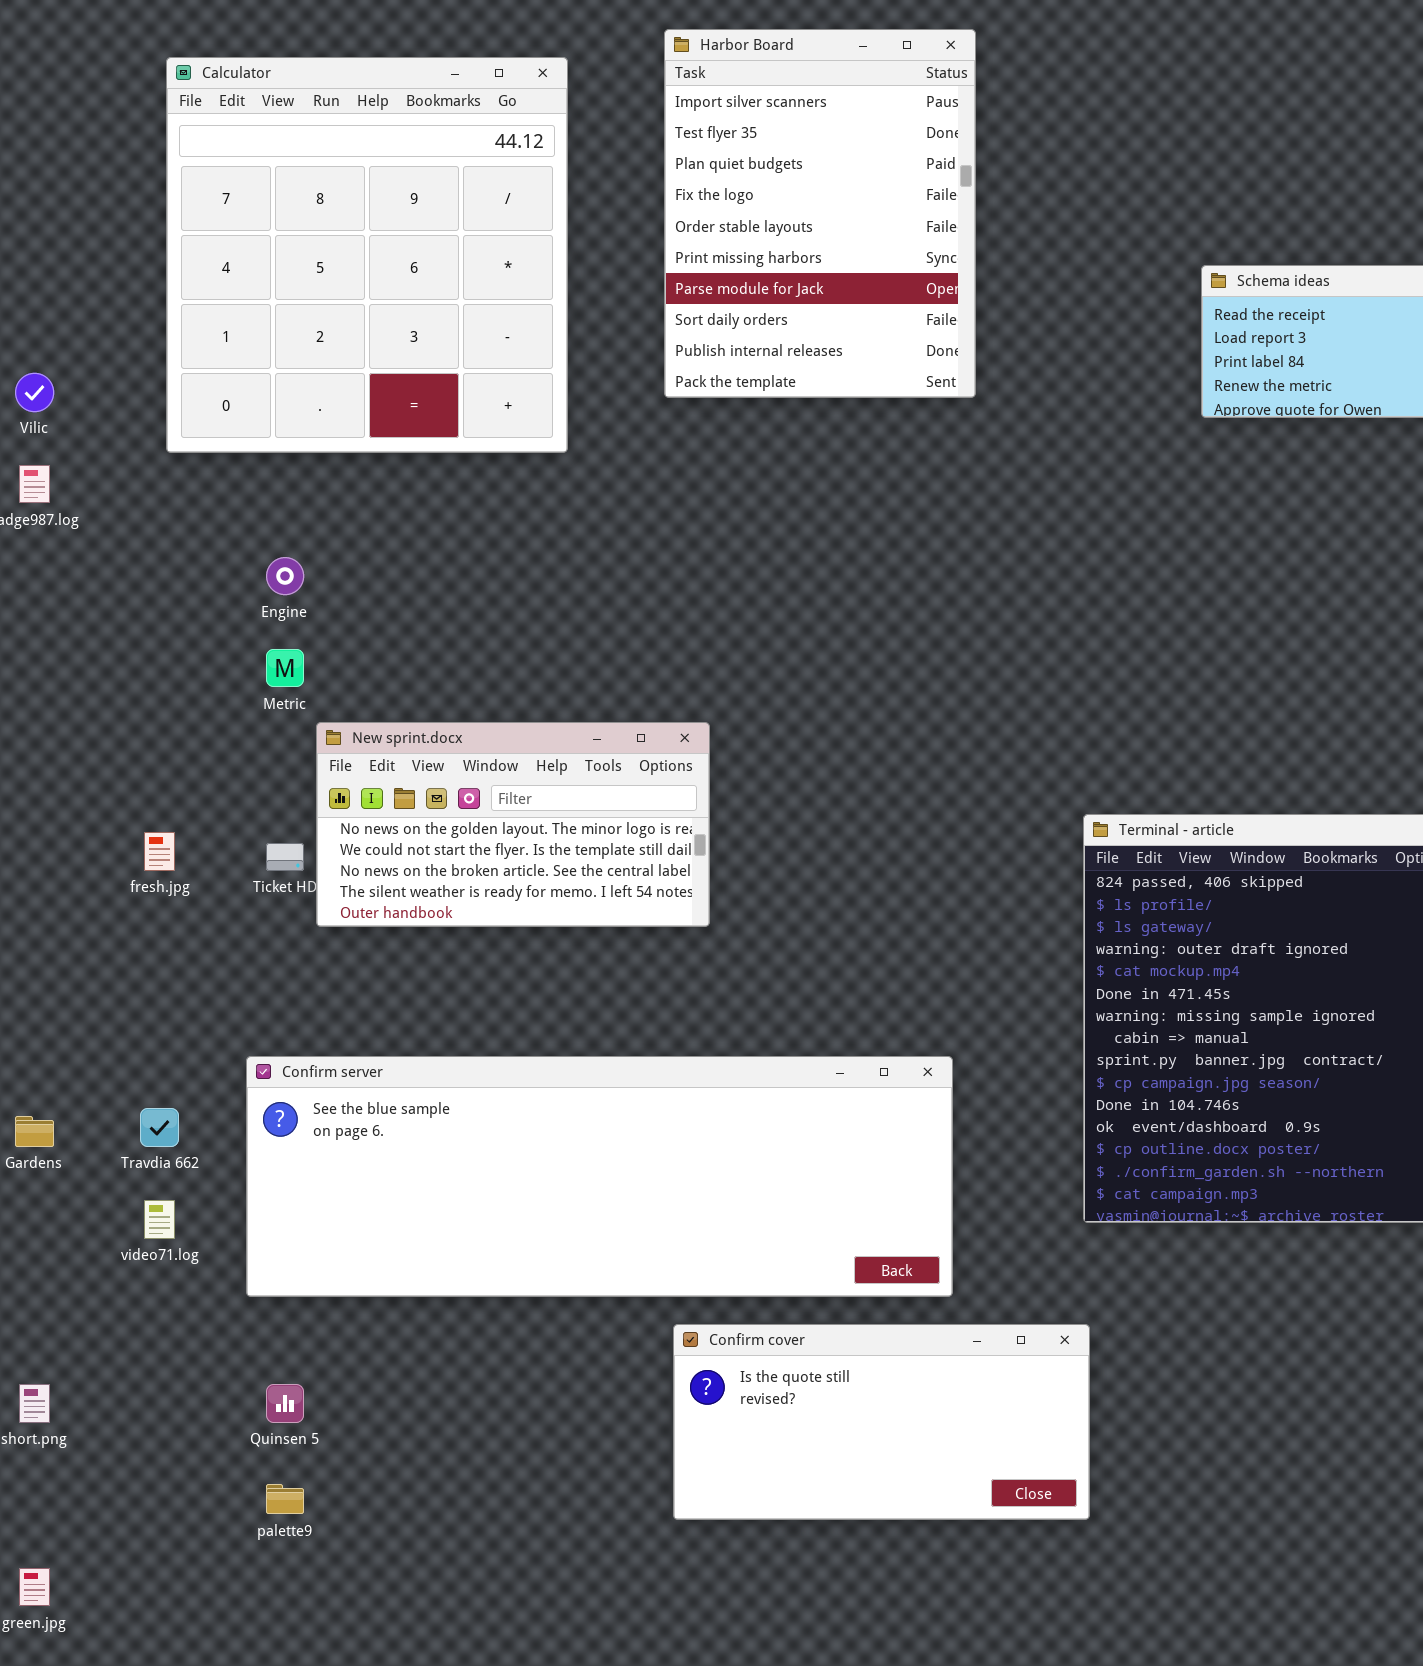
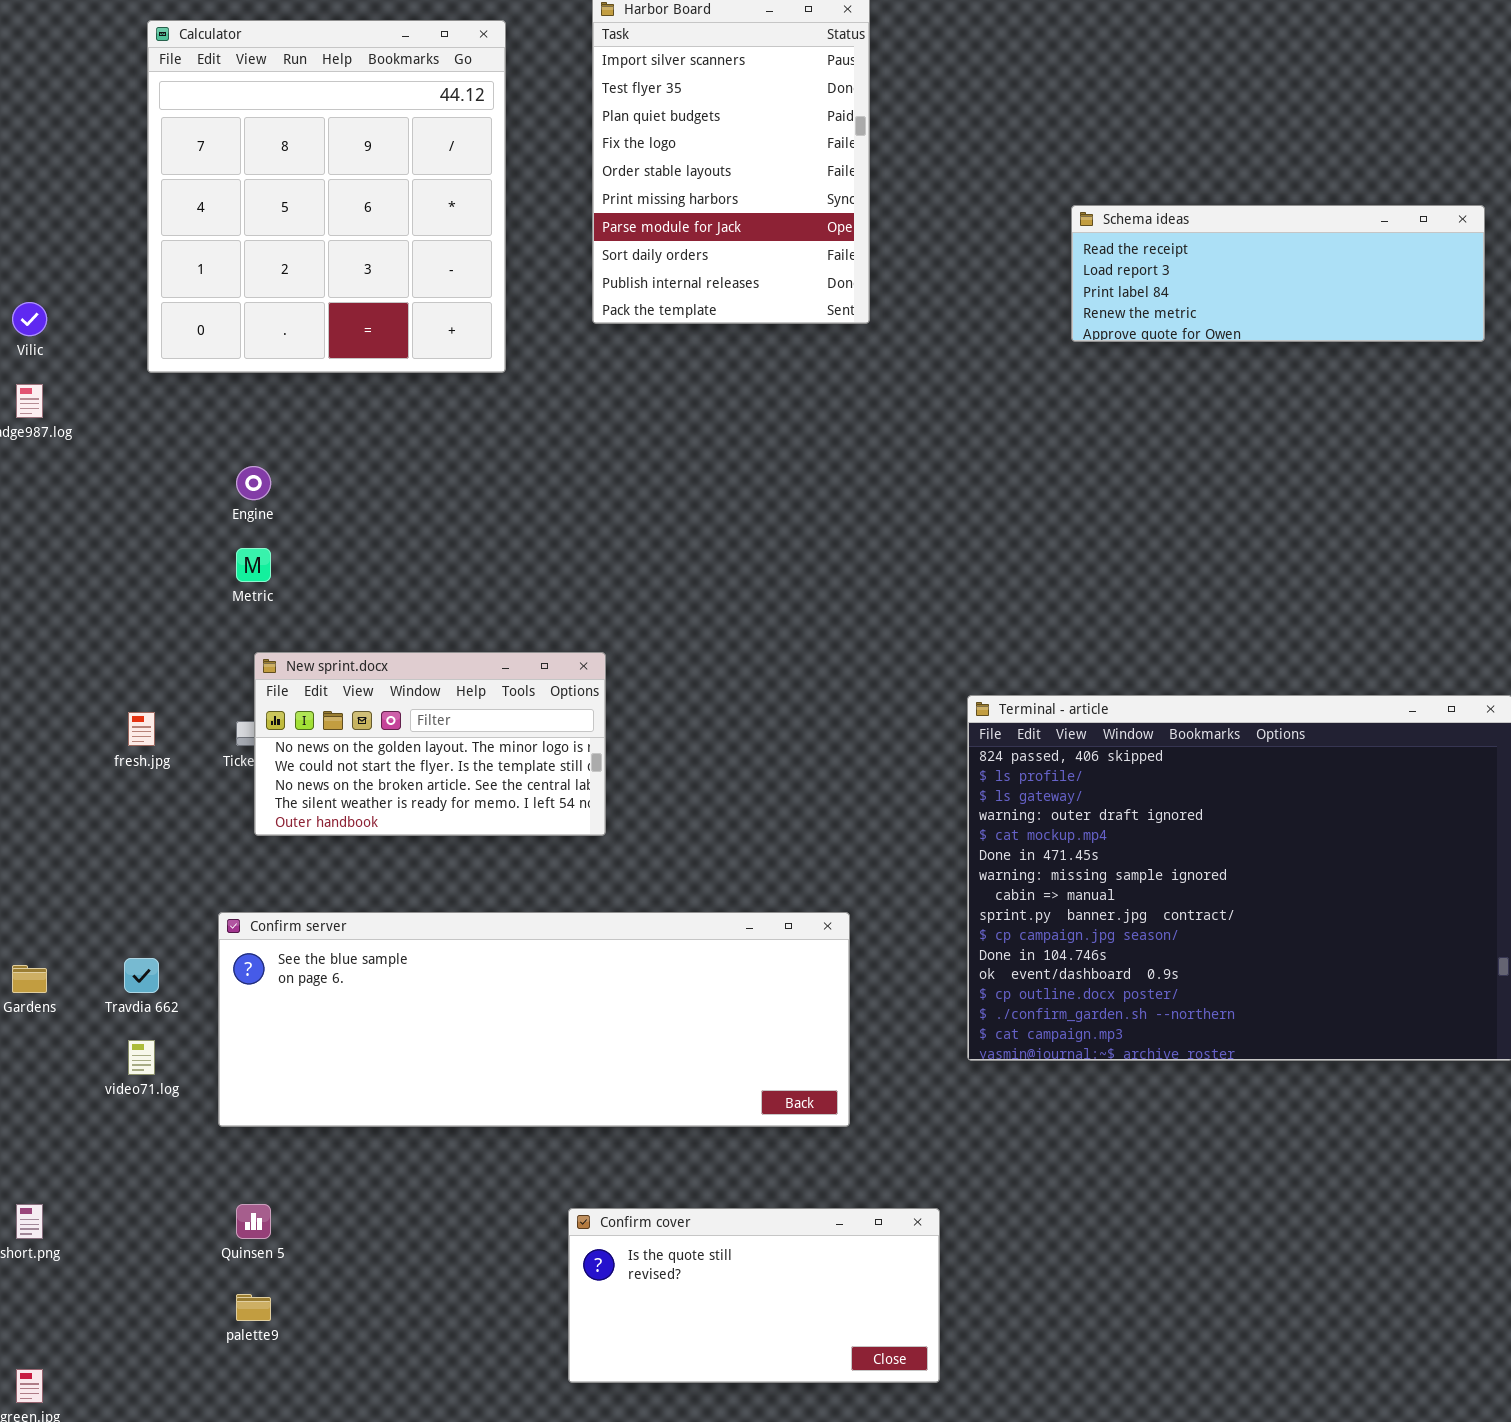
New sprint.docx: [316,722,710,927] -> [254,652,606,836], moved
Confirm cover: [673,1324,1090,1520] -> [568,1208,940,1383], moved

